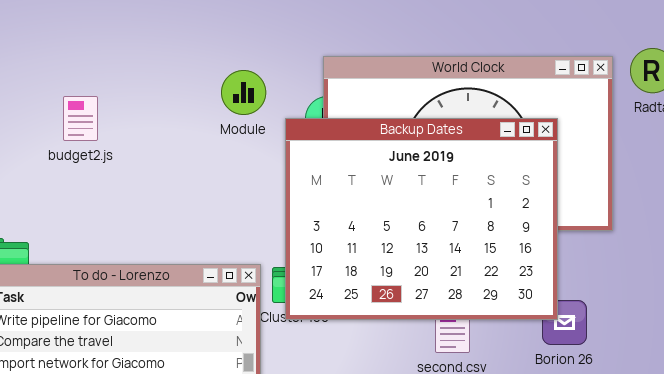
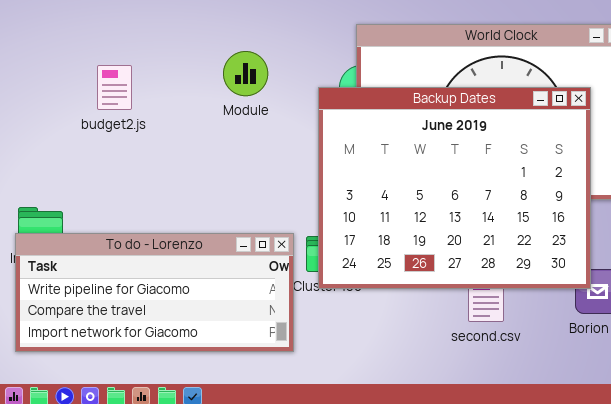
Module: [221,70,266,115] -> [223,51,268,96], moved

